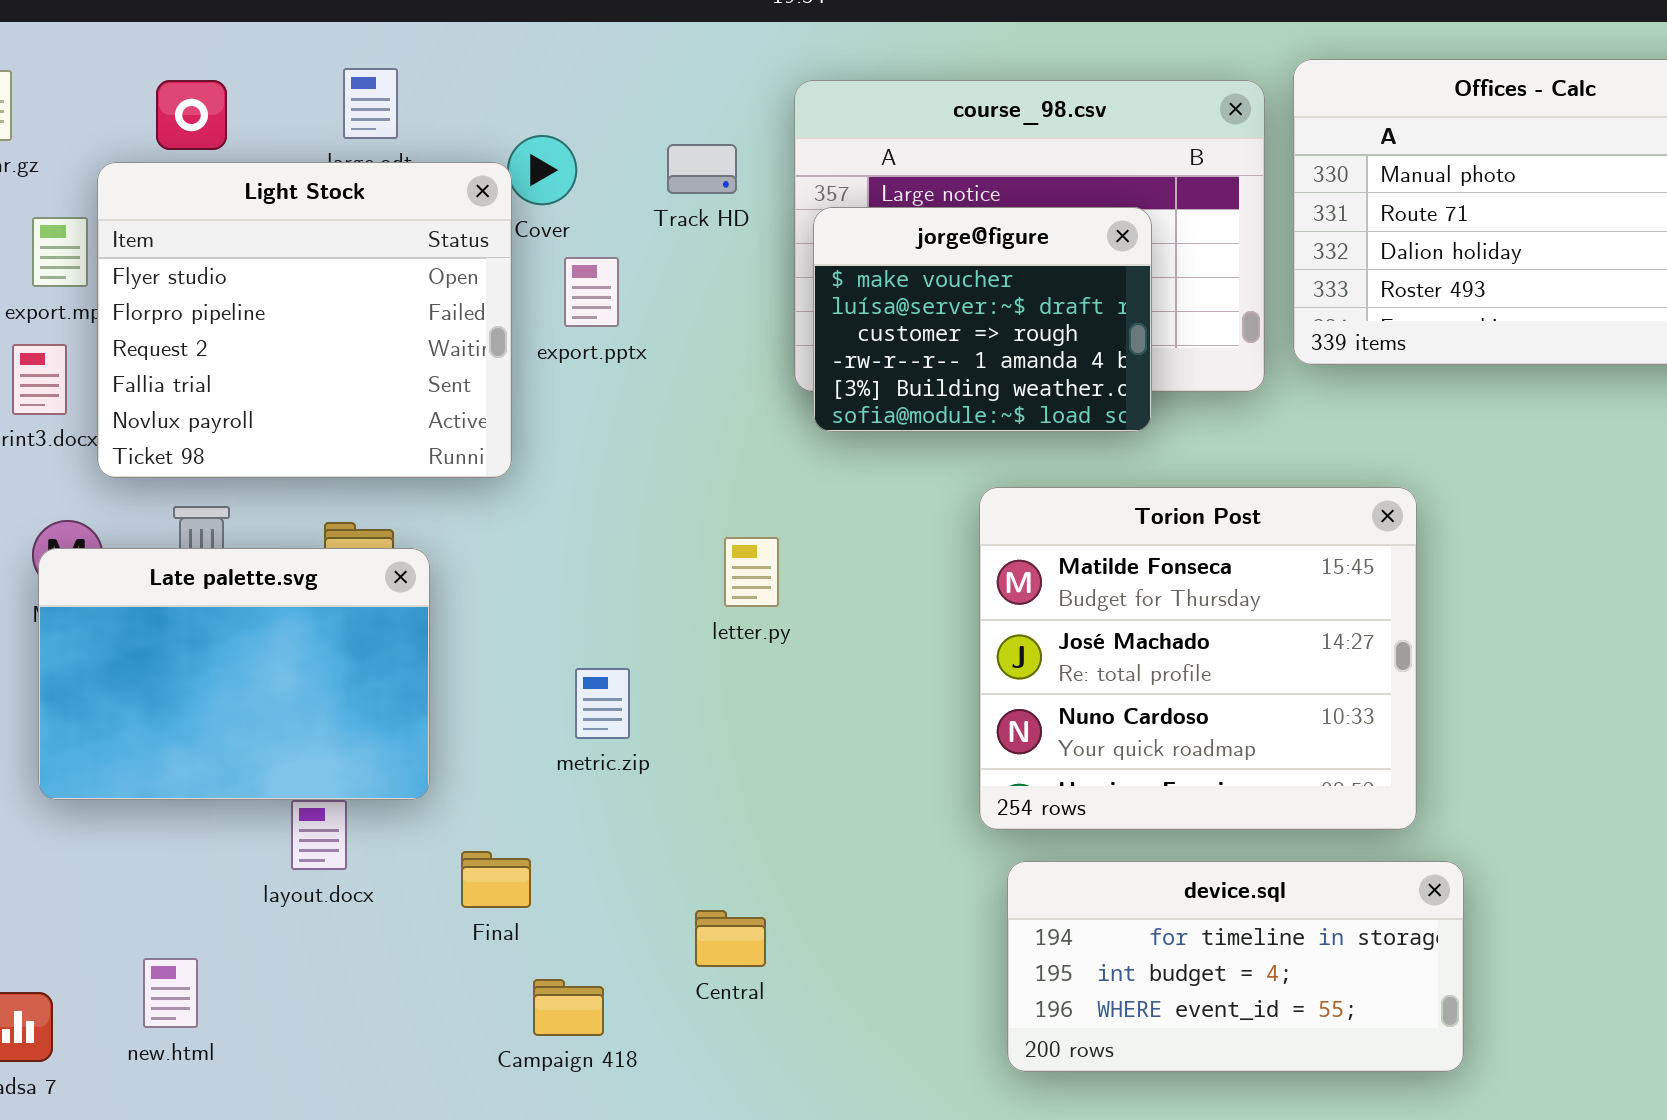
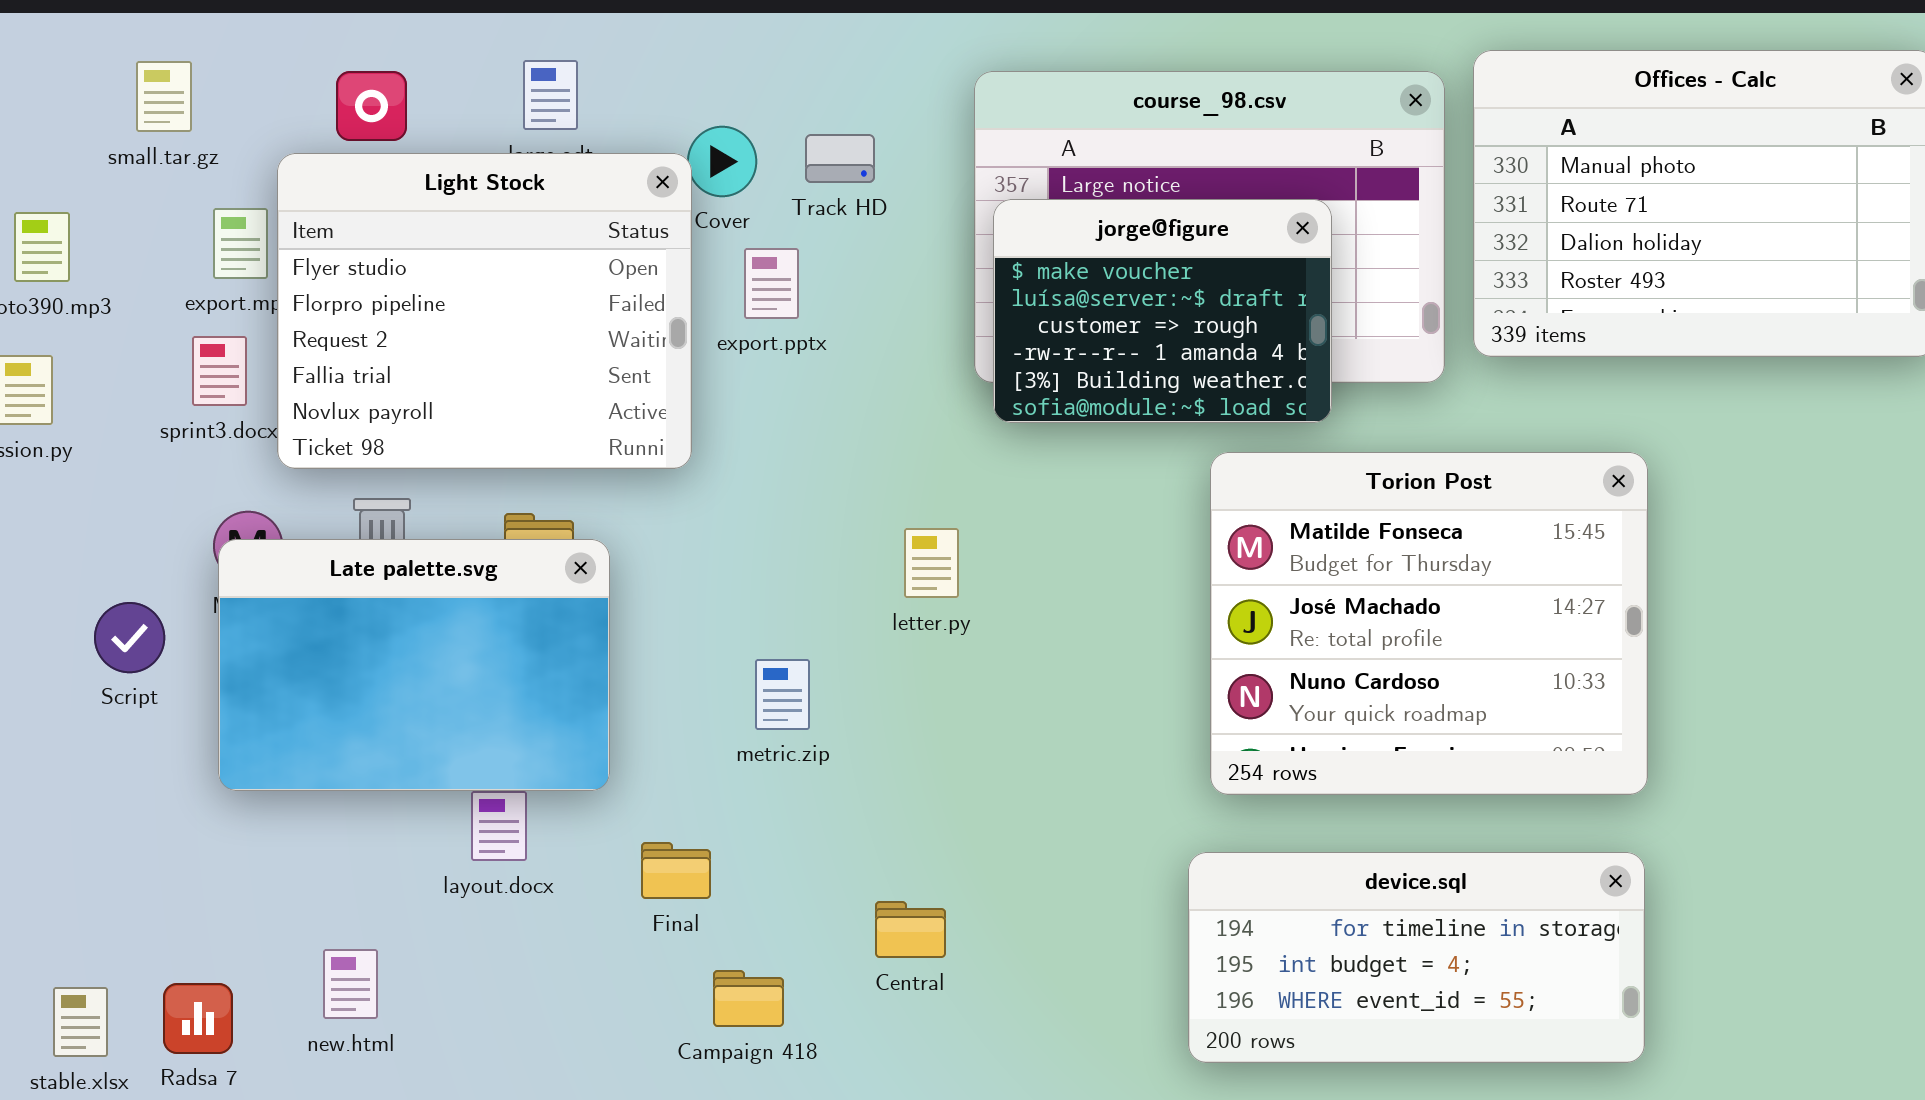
Track HD: [667,144,737,194] -> [805,134,875,183], moved
Torion Post: [979,487,1417,830] -> [1210,452,1648,795], moved

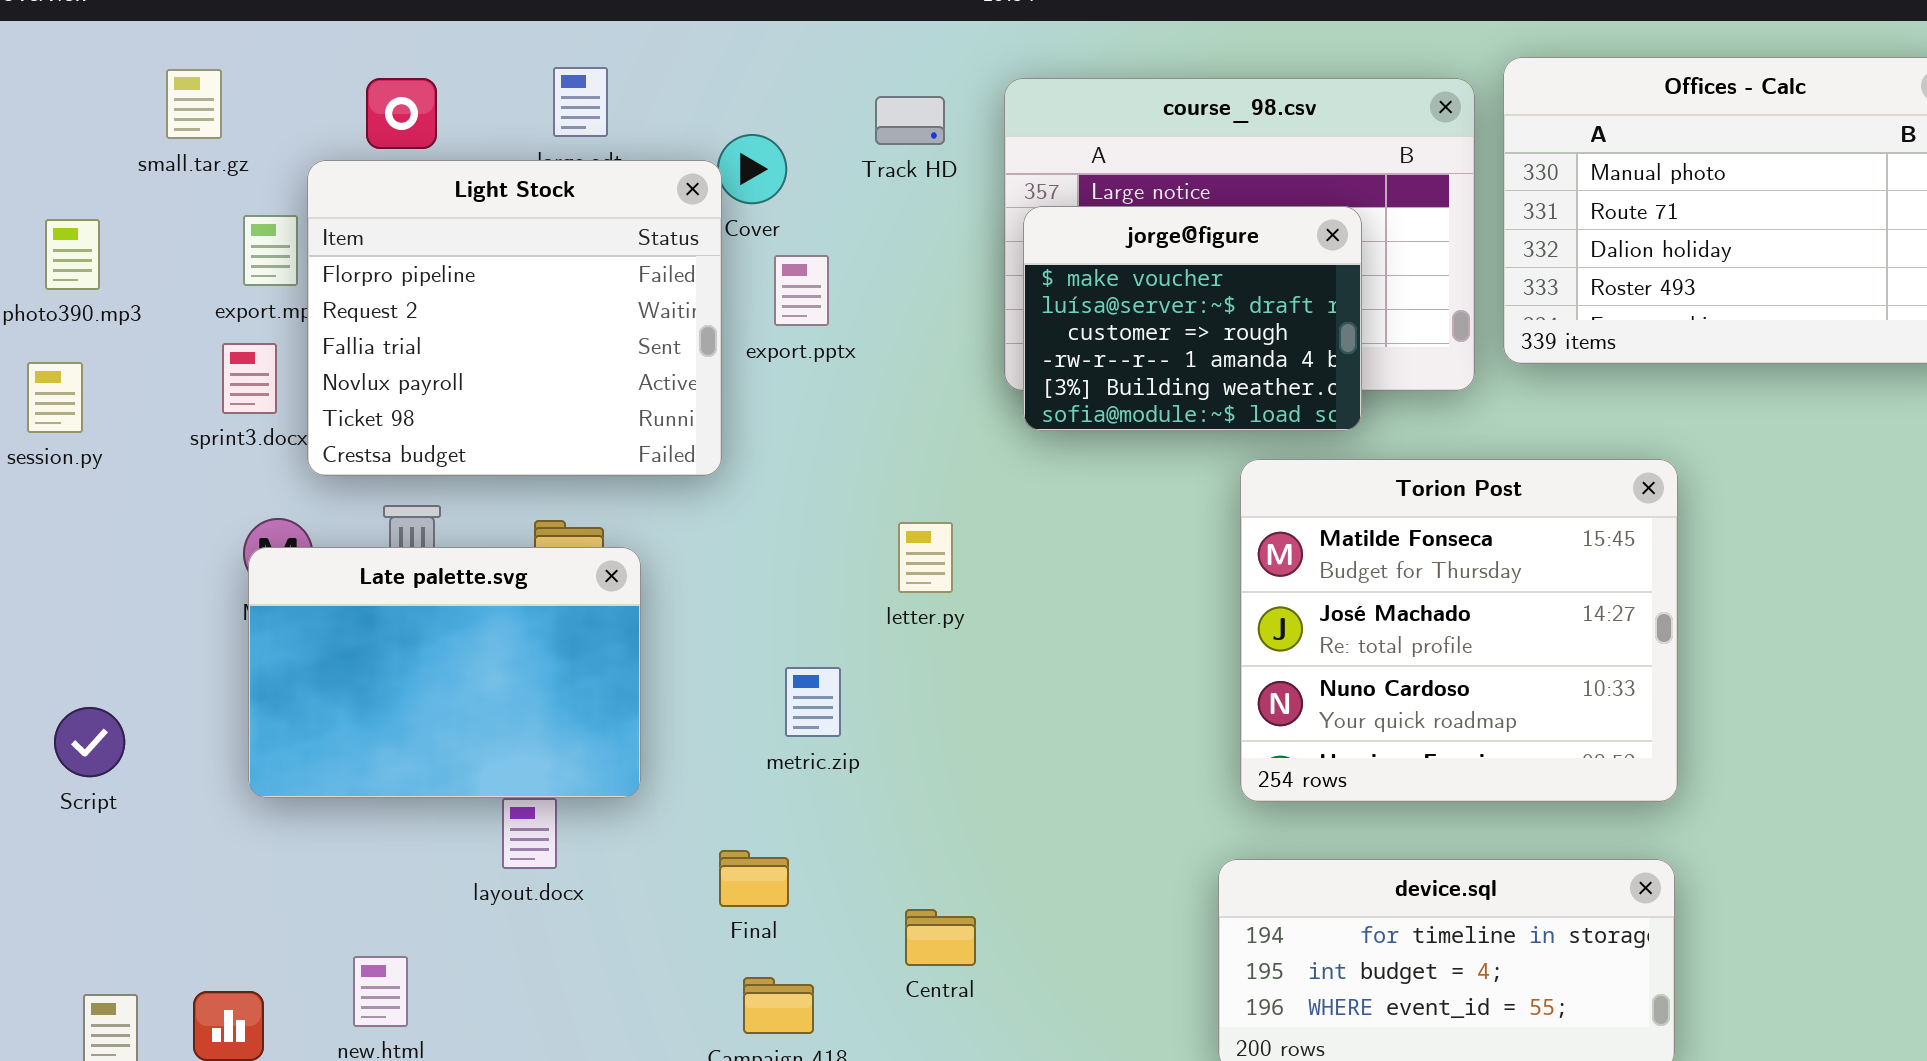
Track HD: [805,134,875,183] -> [875,96,945,145], moved
Light Stock: [277,153,692,469] -> [307,160,722,476], scrolled down 1 row
letter.py: [904,528,959,598] -> [898,522,953,593], moved
Script: [94,602,165,673] -> [54,707,125,777], moved
Final: [641,842,711,899] -> [719,850,789,907], moved

